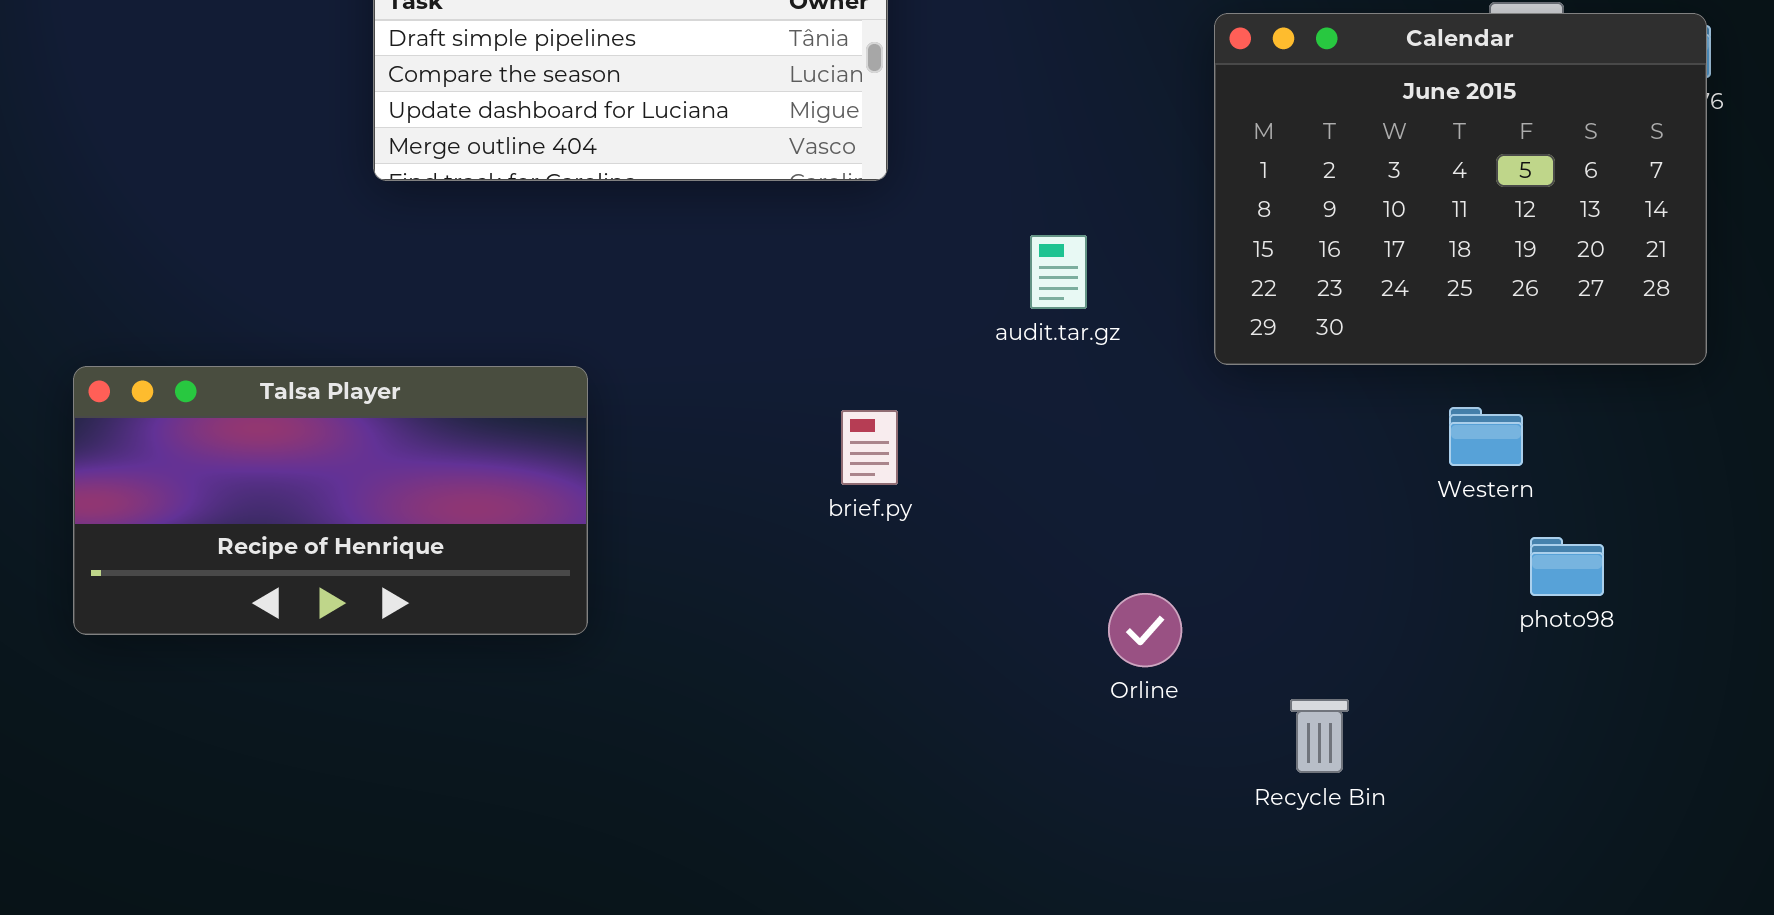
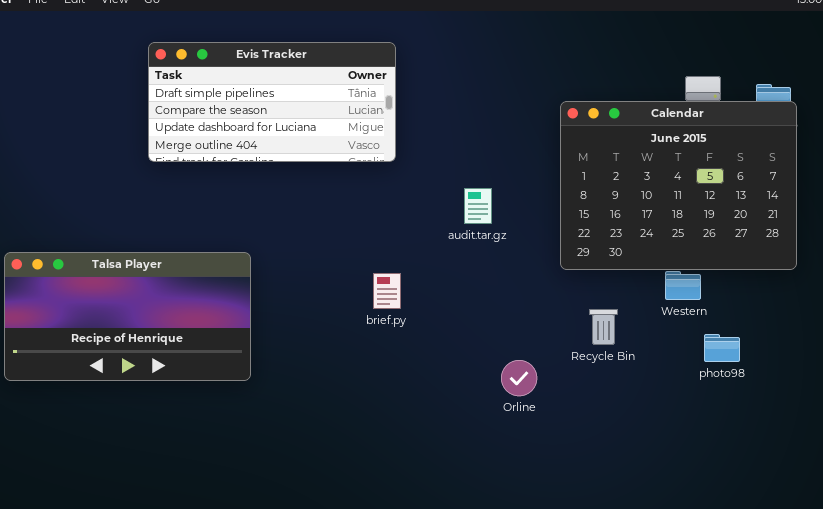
Calendar: [1214,13,1707,365] -> [560,101,797,270], moved
Recycle Bin: [1290,699,1349,773] -> [589,309,618,345], moved

